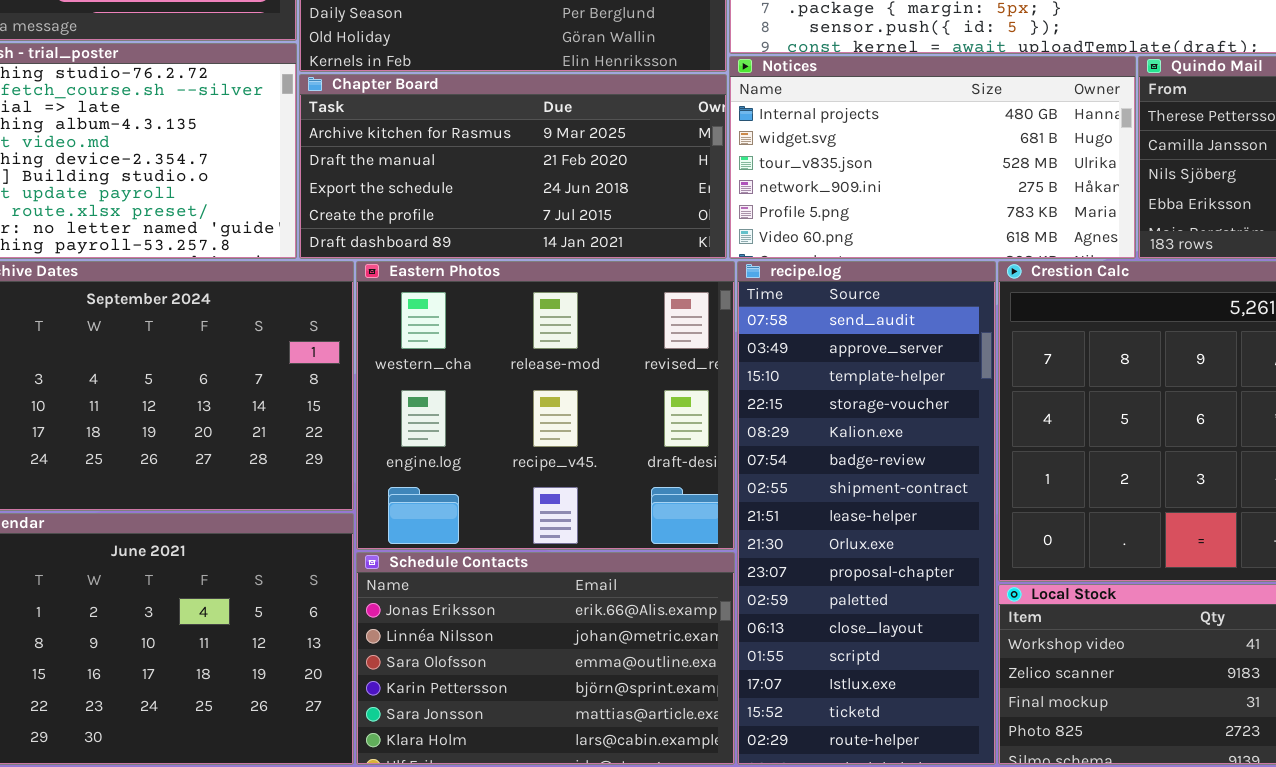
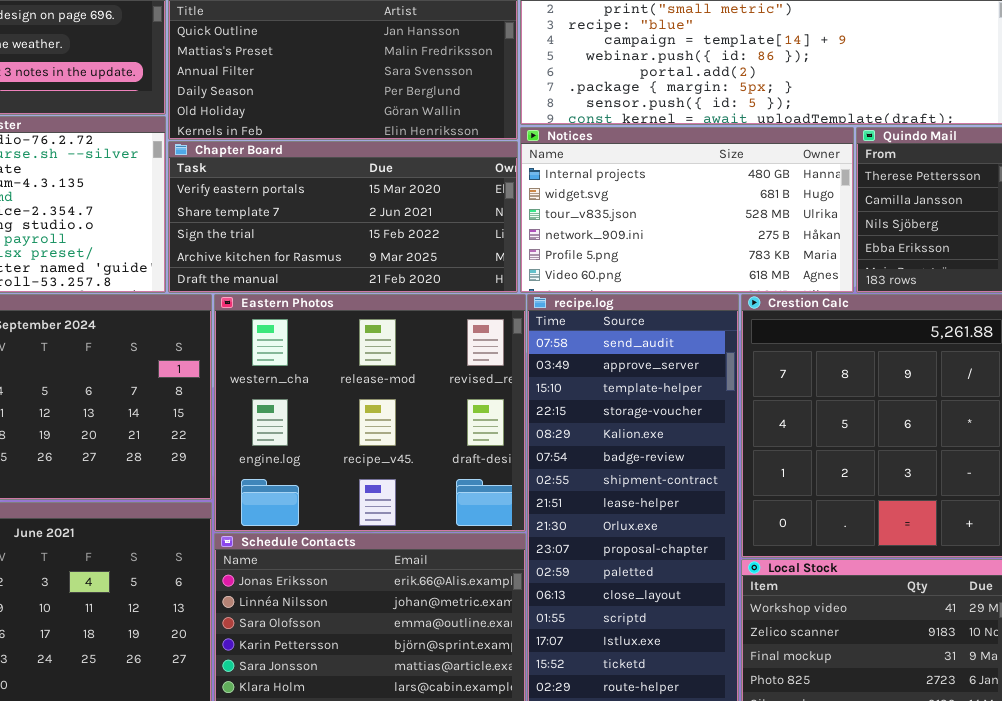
Chapter Board: [299,74,727,259] -> [168,141,518,293], scrolled up 3 rows

